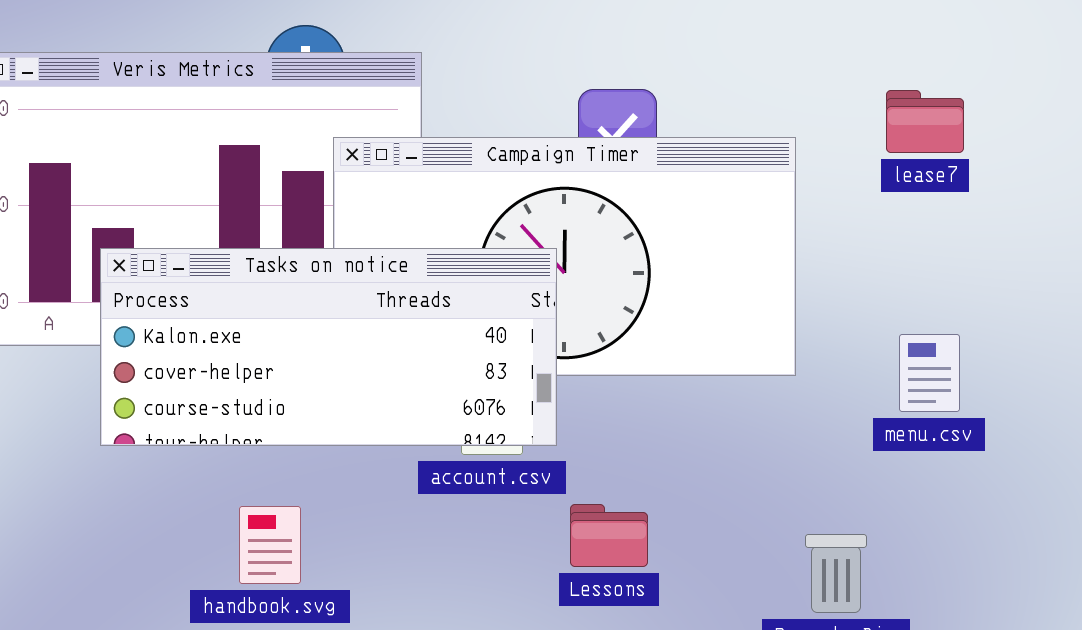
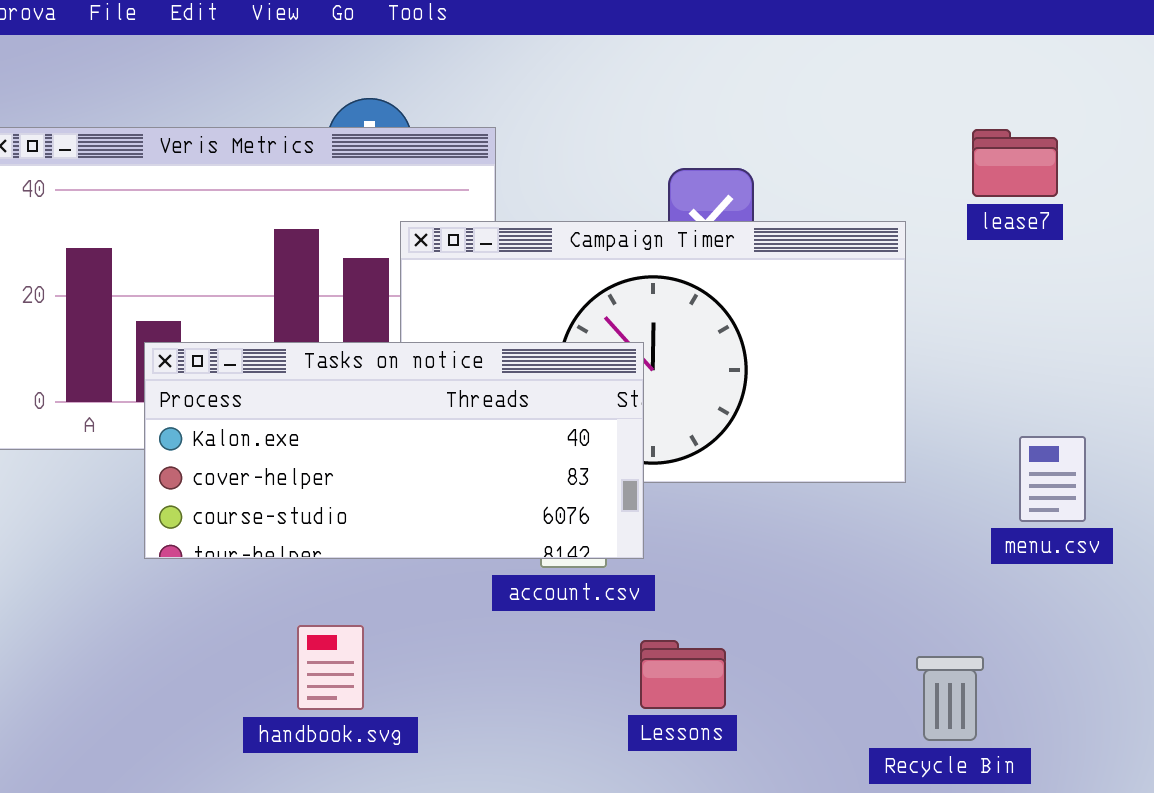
lease7: [886,90,964,153] -> [972,129,1058,197], moved
Lessons: [570,504,648,567] -> [640,640,726,709], moved

